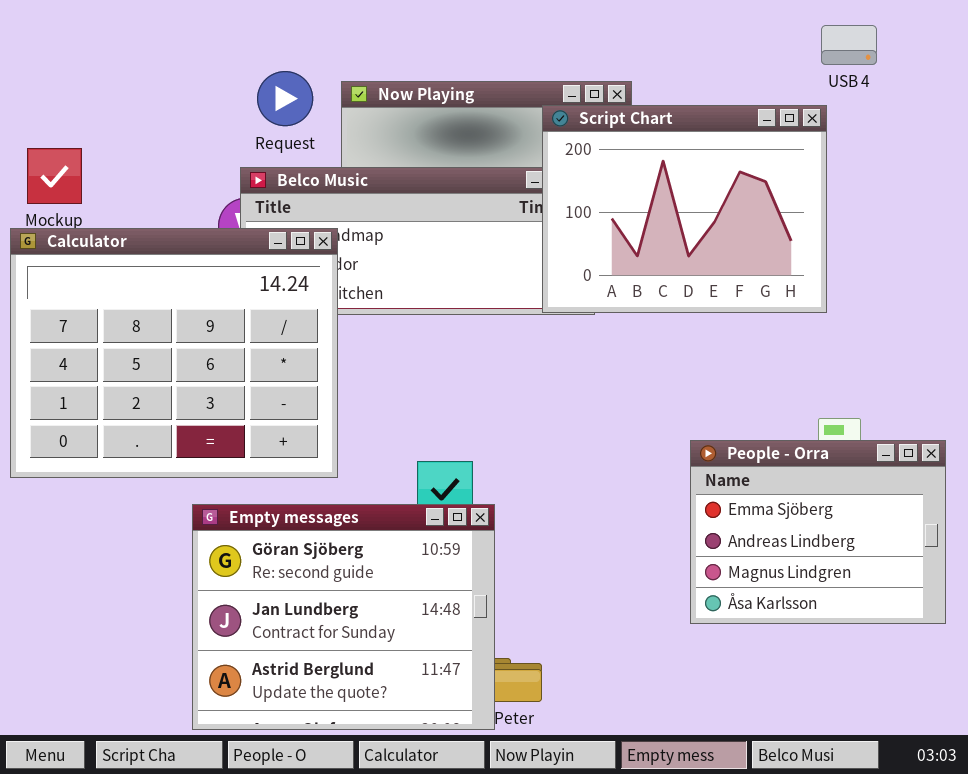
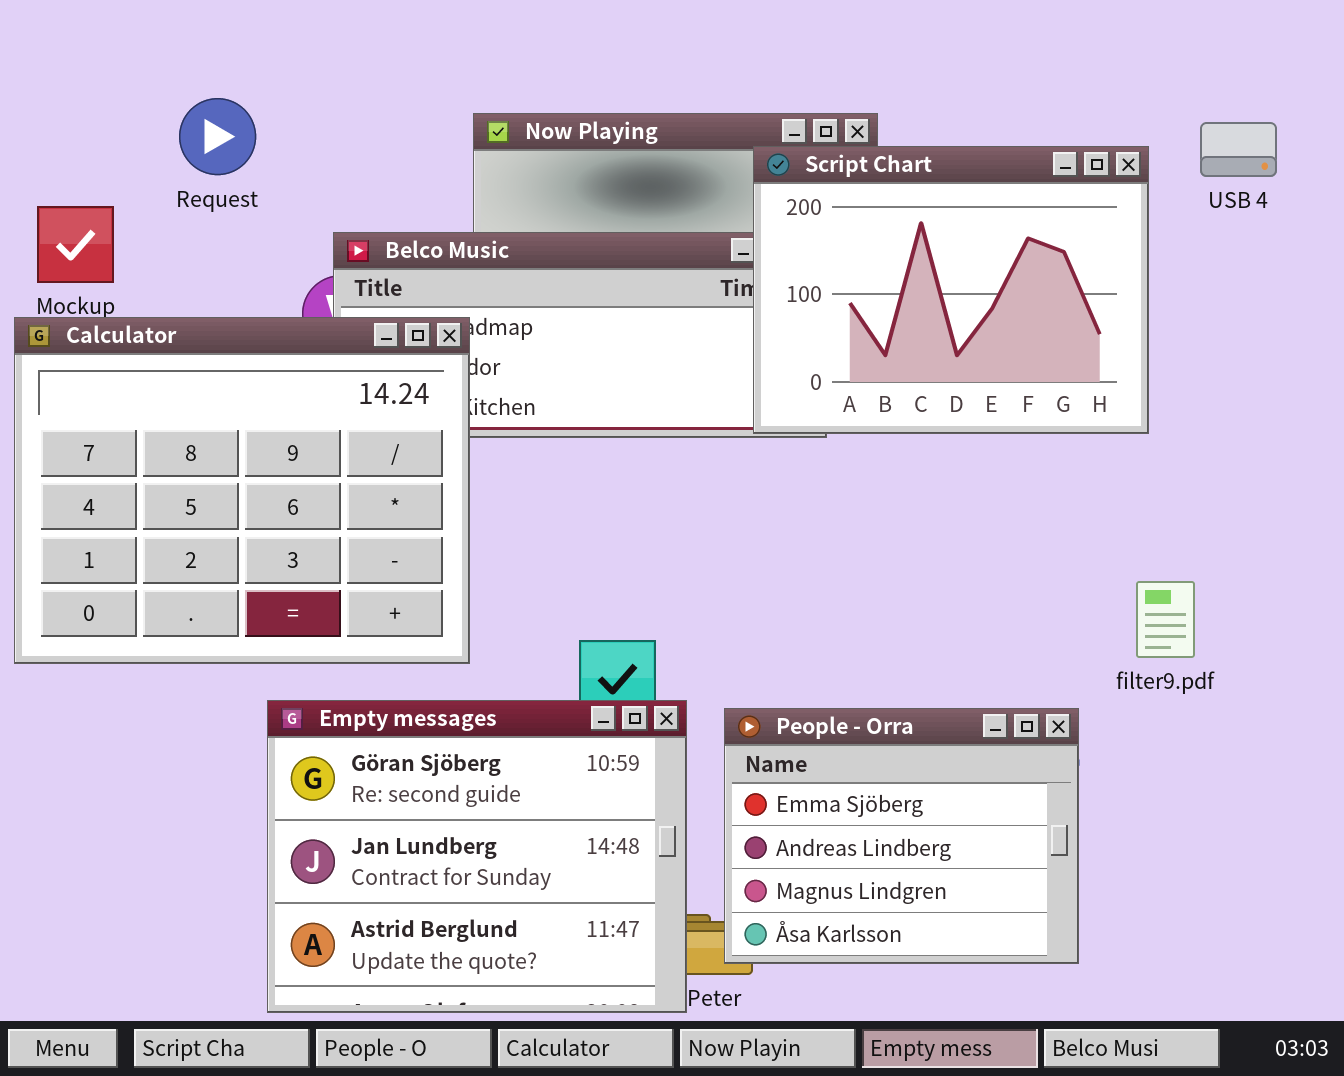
USB 4: [821,25,877,65] -> [1200,122,1277,177], moved
Request: [257,71,313,126] -> [179,98,256,175], moved
People - Orra: [690,440,946,624] -> [724,708,1079,964], moved

